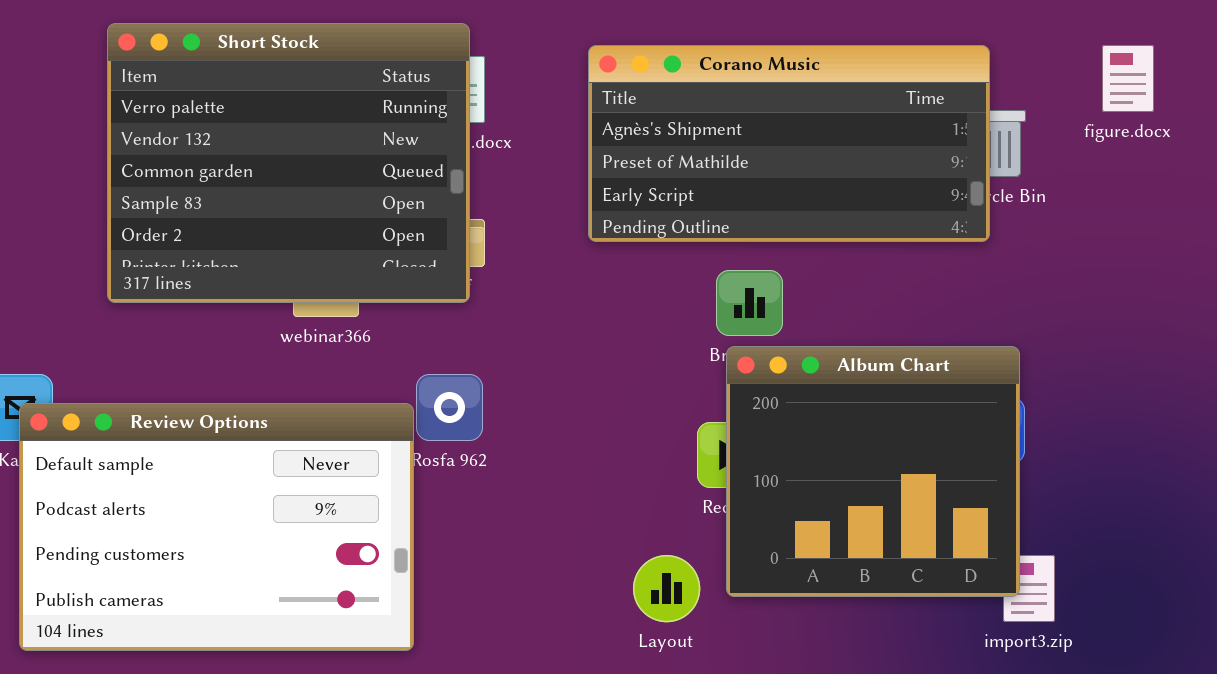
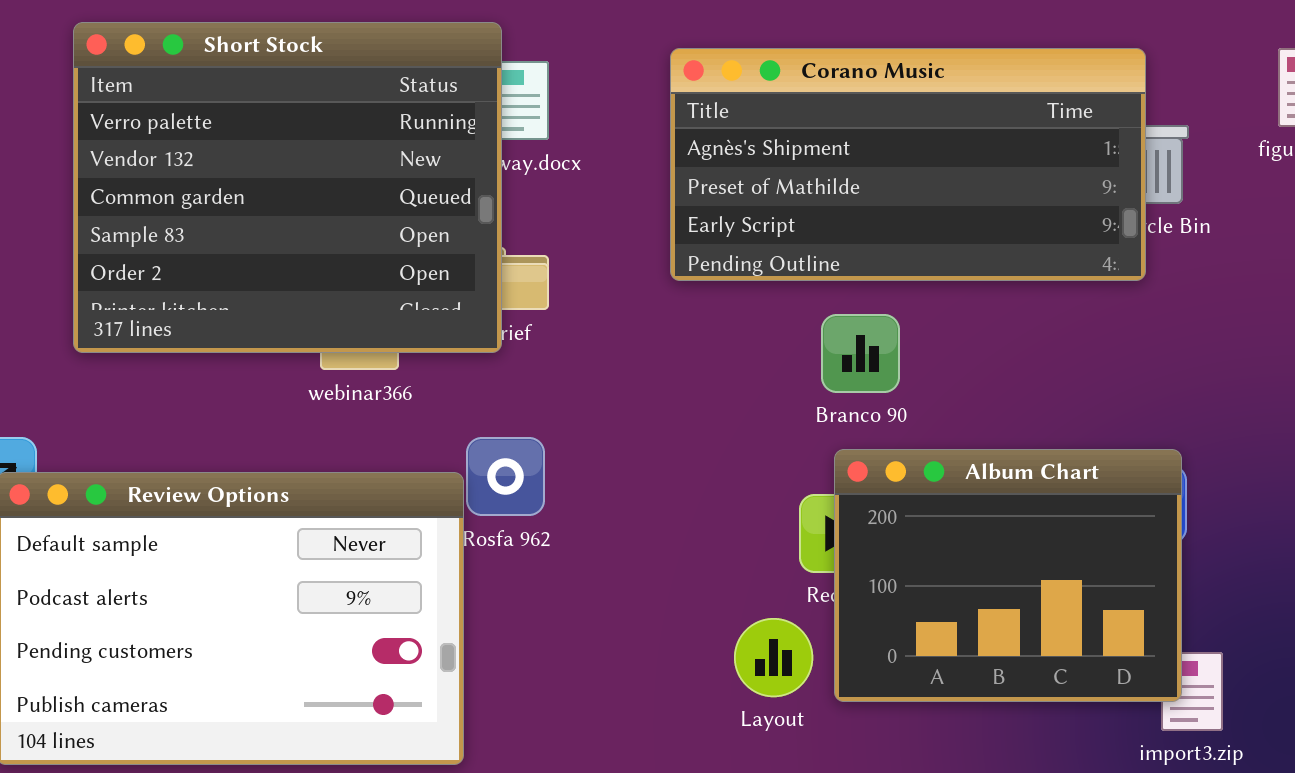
Short Stock: [107,23,470,303] -> [73,22,502,353], moved
Album Chart: [726,346,1020,597] -> [834,449,1182,702], resized
Layout: [633,555,700,622] -> [734,618,813,697], moved

